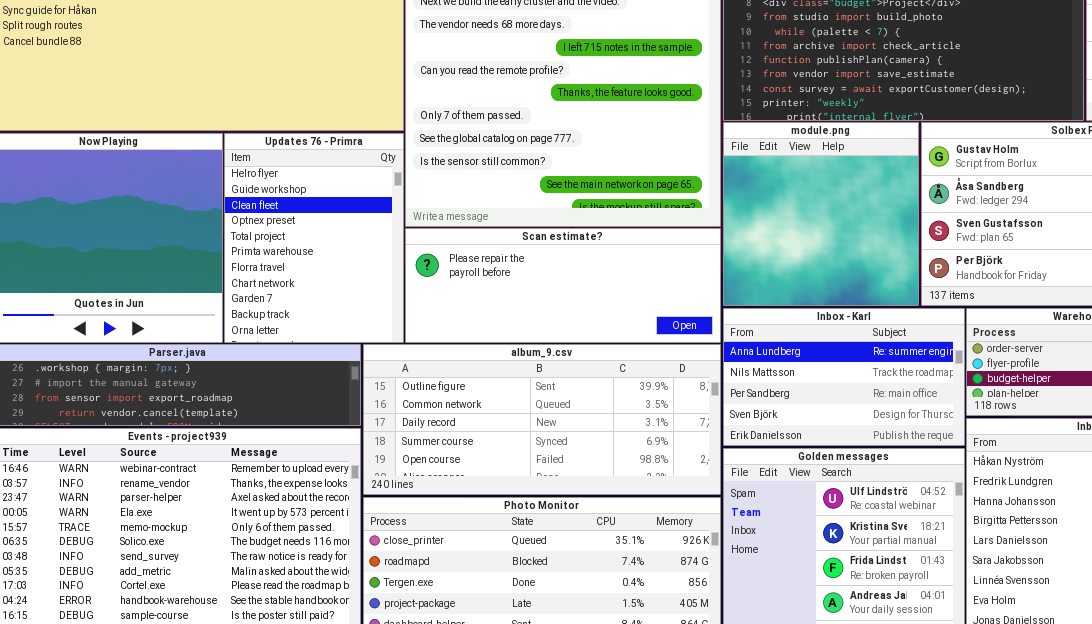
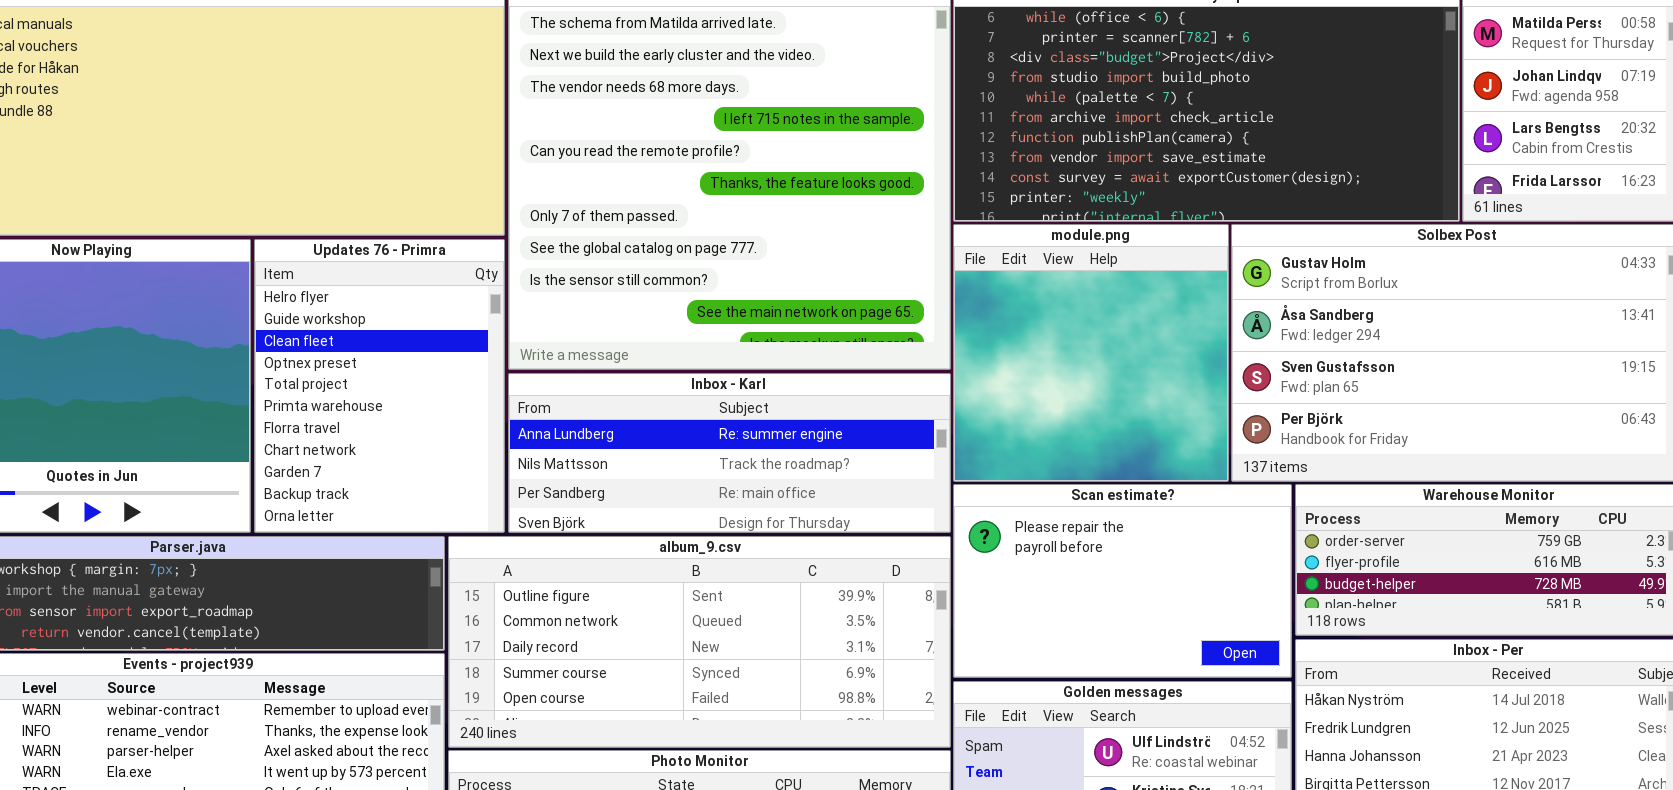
Scan estimate?: [405,228,721,343] -> [953,484,1292,678], moved, resized
Inbox - Karl: [723,308,965,446] -> [508,373,951,533], moved, resized

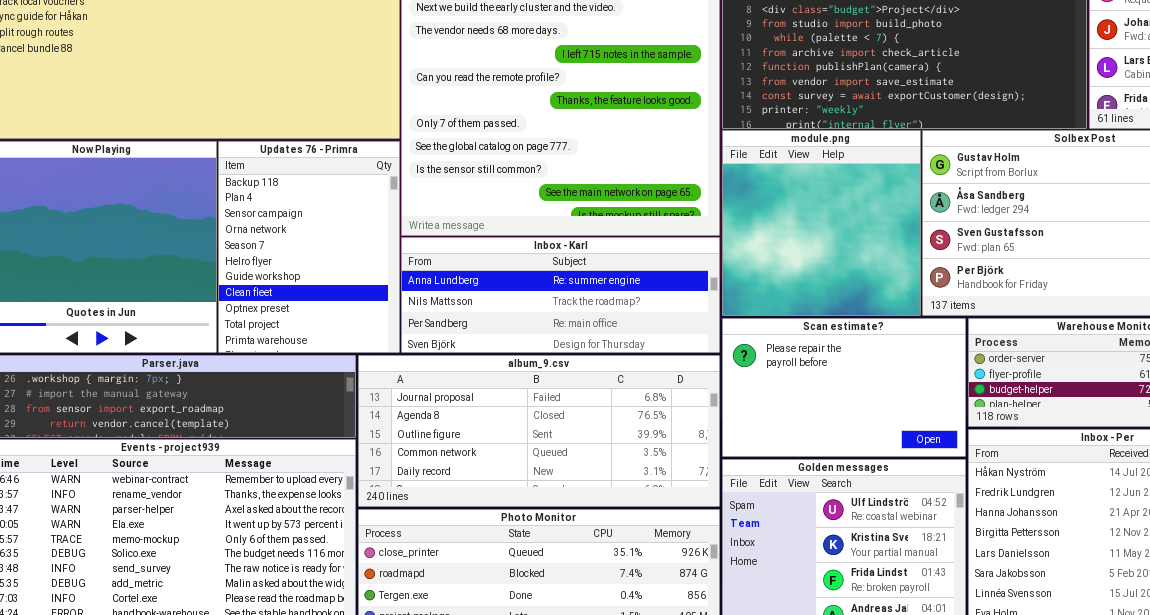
Updates 76 - Primra: [254,239,505,533] -> [218,141,400,353], scrolled up 5 rows
album_9.csv: [448,536,951,748] -> [358,355,720,507], scrolled up 2 rows

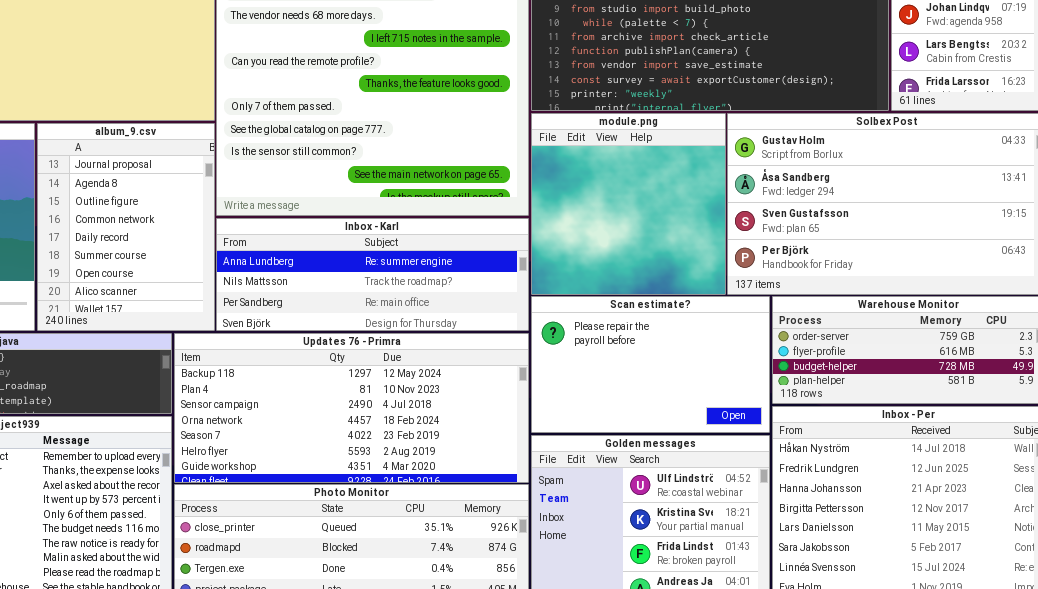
Updates 76 - Primra: [218,141,400,353] -> [174,333,529,483], moved, resized
album_9.csv: [358,355,720,507] -> [37,123,215,331], moved, resized

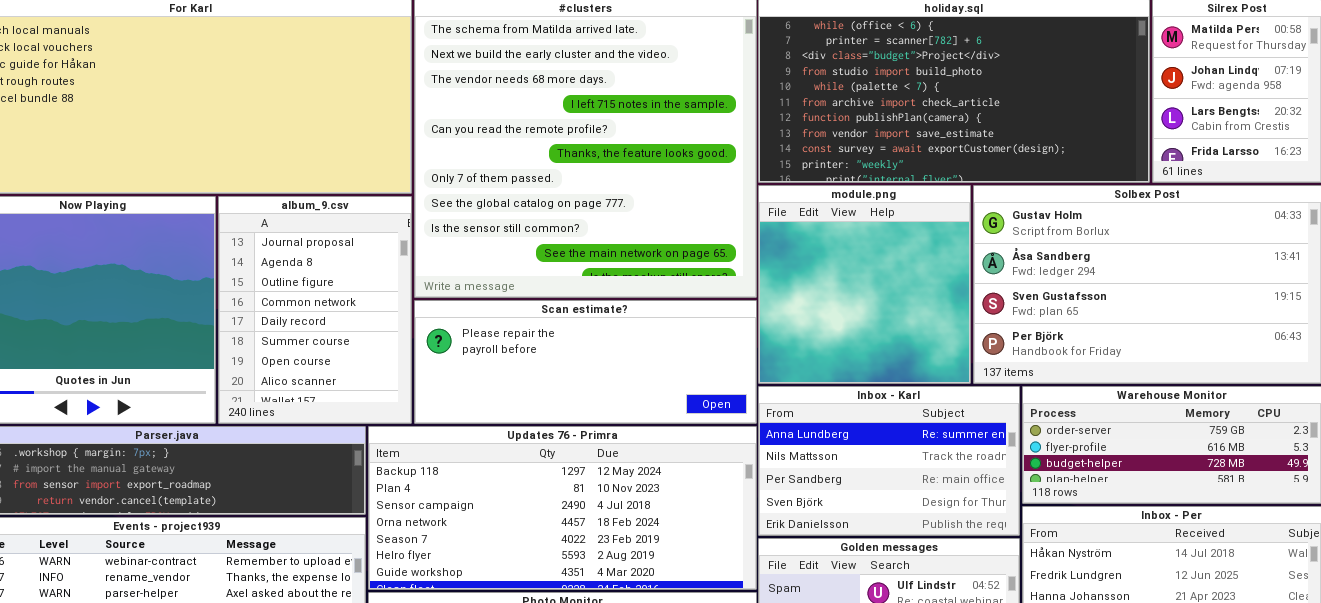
Inbox - Karl: [216,218,529,331] -> [758,386,1020,536], moved, resized
Scan estimate?: [531,296,770,433] -> [414,300,757,424], moved, resized

